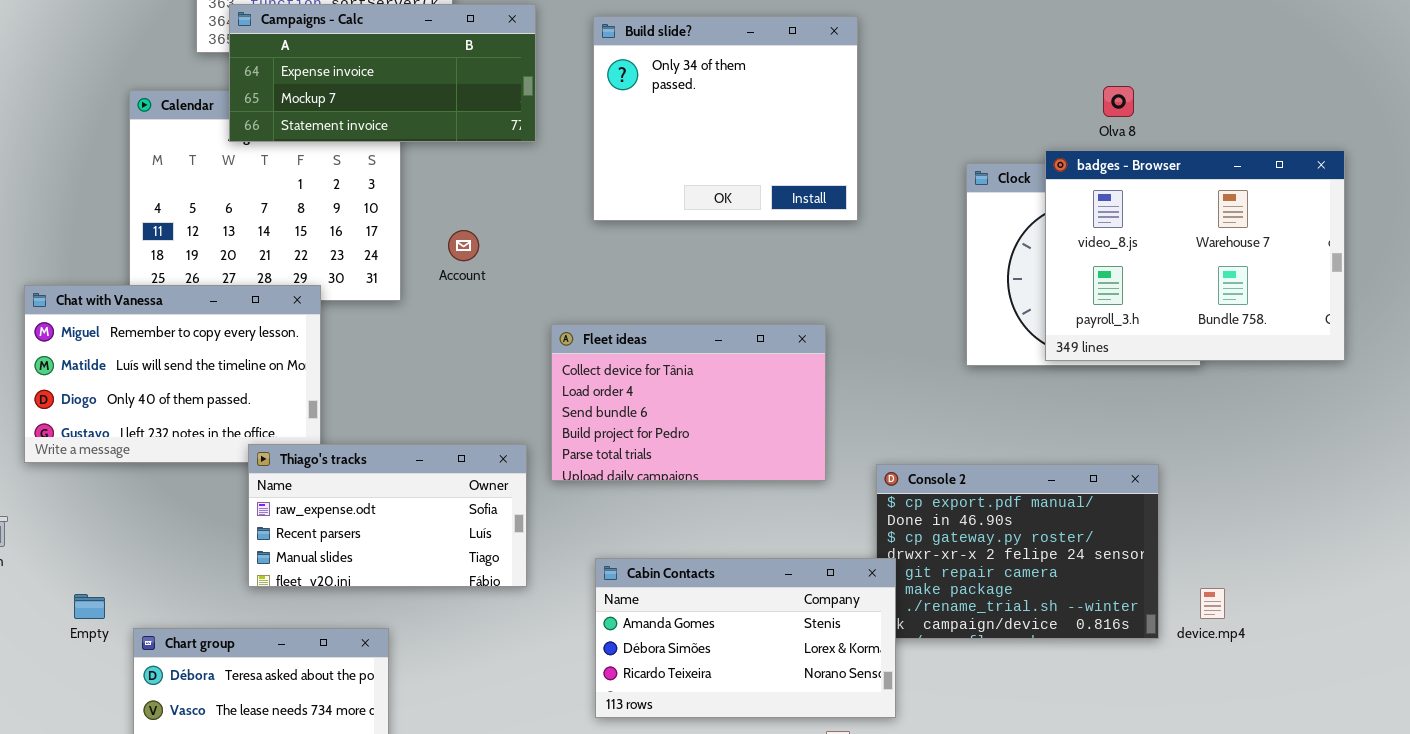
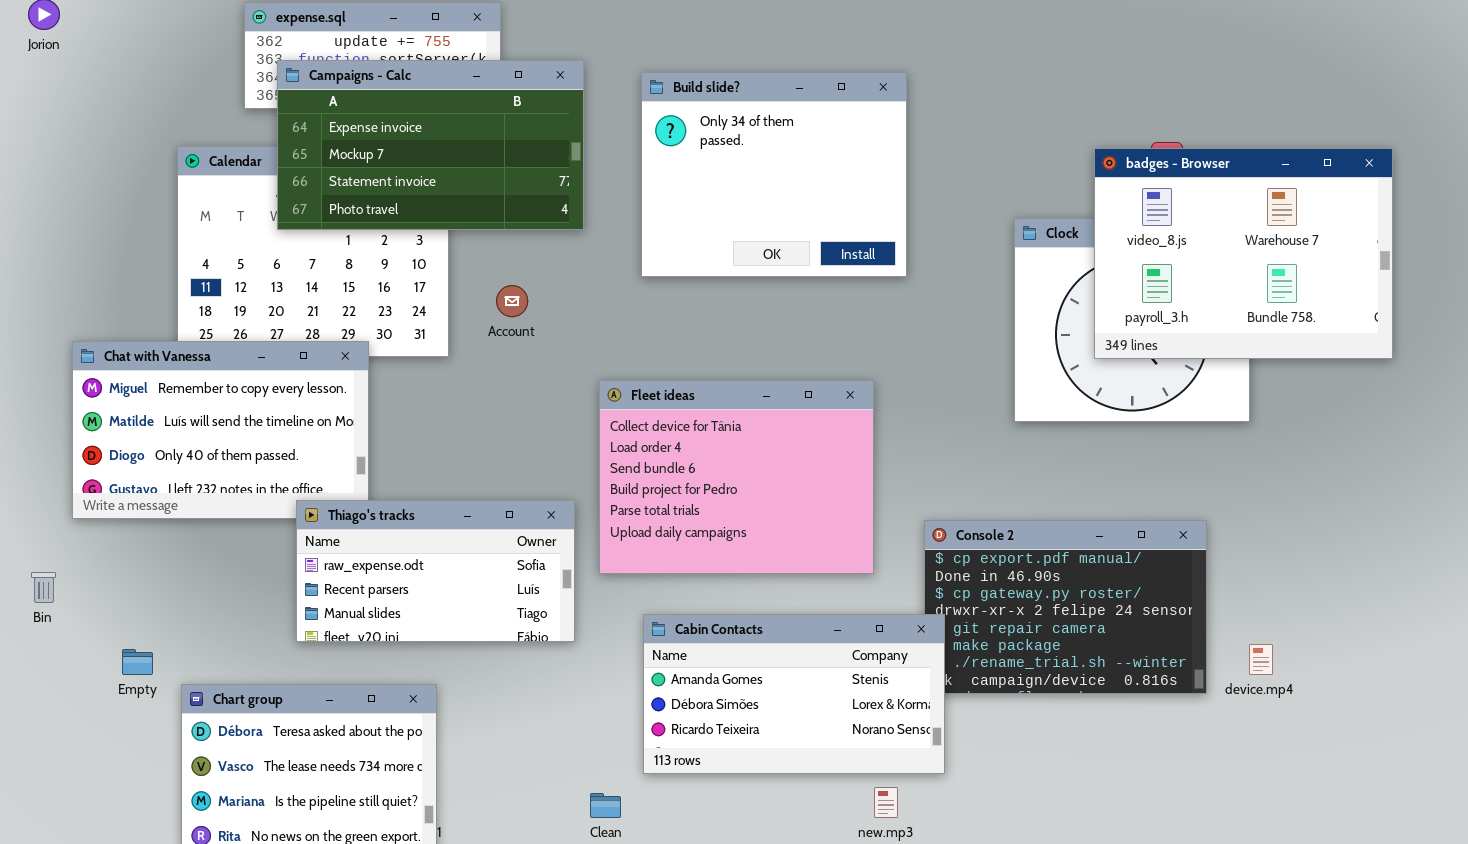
Campaigns - Calc: [229,4,536,142] -> [277,60,584,230], resized
badges - Browser: [1045,150,1345,361] -> [1094,148,1393,359], moved
Fleet ideas: [551,324,826,481] -> [599,380,874,574], resized

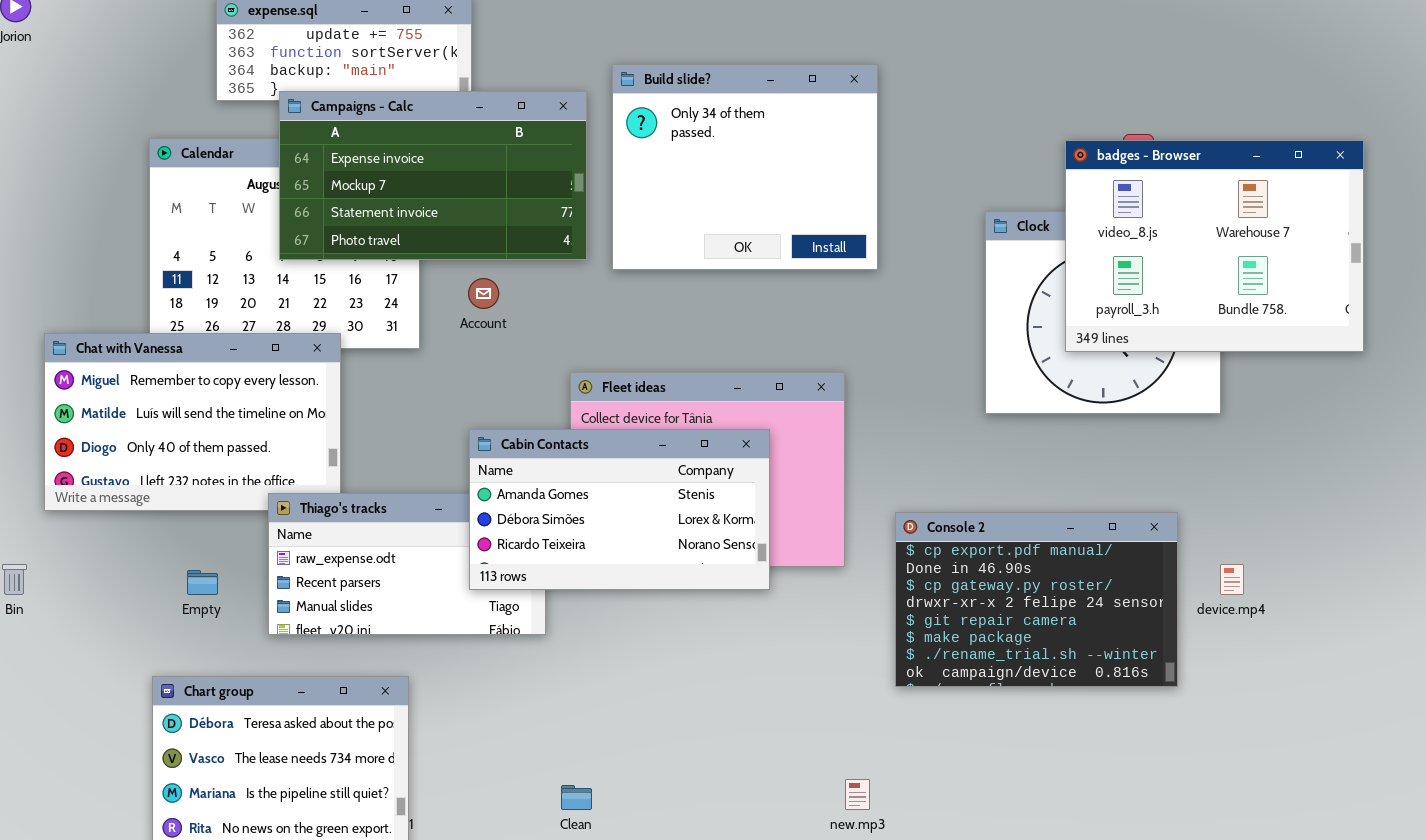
Campaigns - Calc: [277,60,584,230] -> [279,91,587,260], moved
Cabin Contacts: [643,614,945,774] -> [469,429,770,590], moved
device.mp4: [1249,644,1273,675] -> [1220,564,1244,595], moved
Empty: [122,649,153,675] -> [187,570,218,595], moved

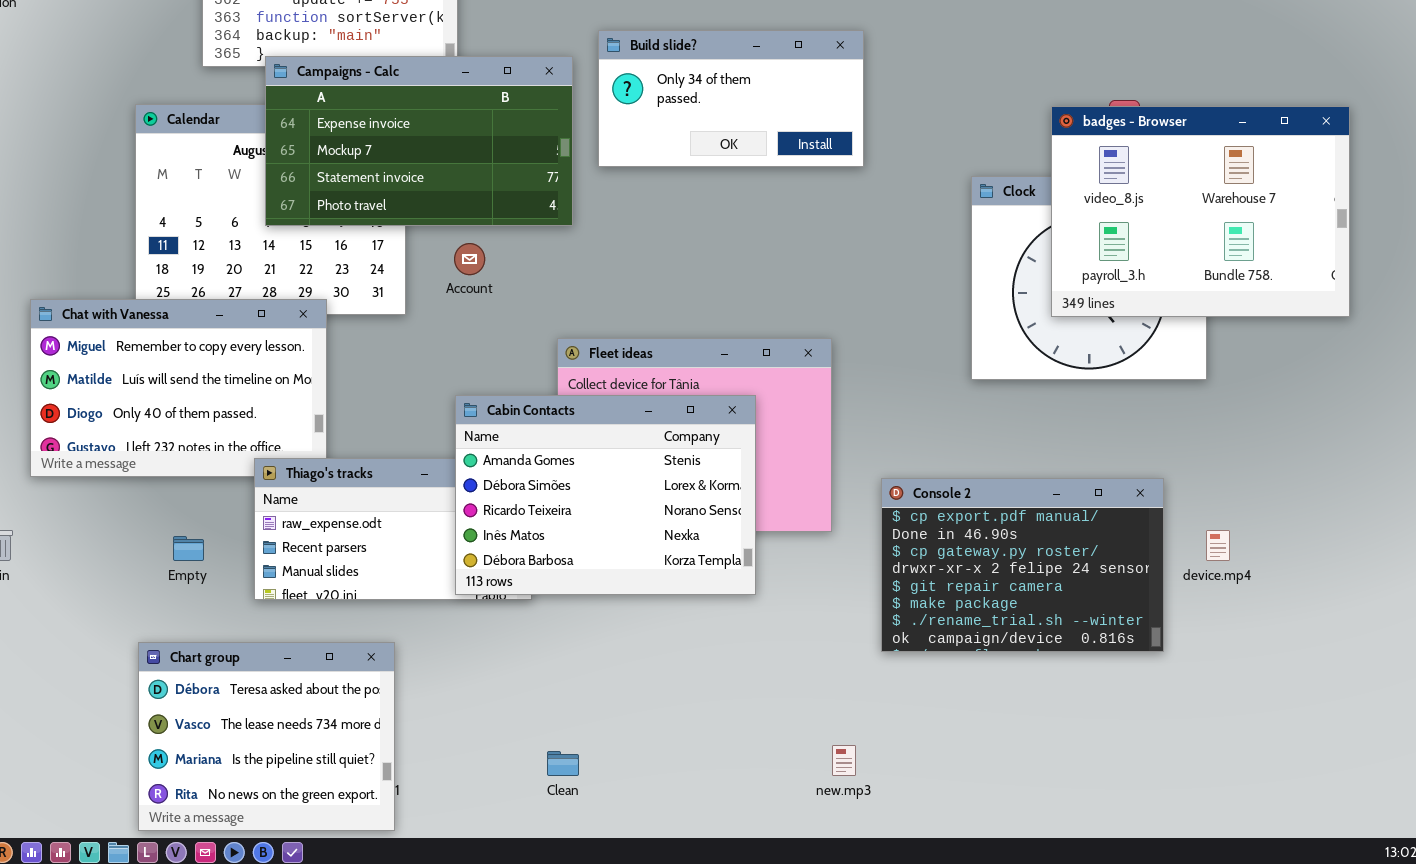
Build slide?: [612,64,878,270] -> [598,30,864,167], resized
Cabin Contacts: [469,429,770,590] -> [455,395,756,595], resized

